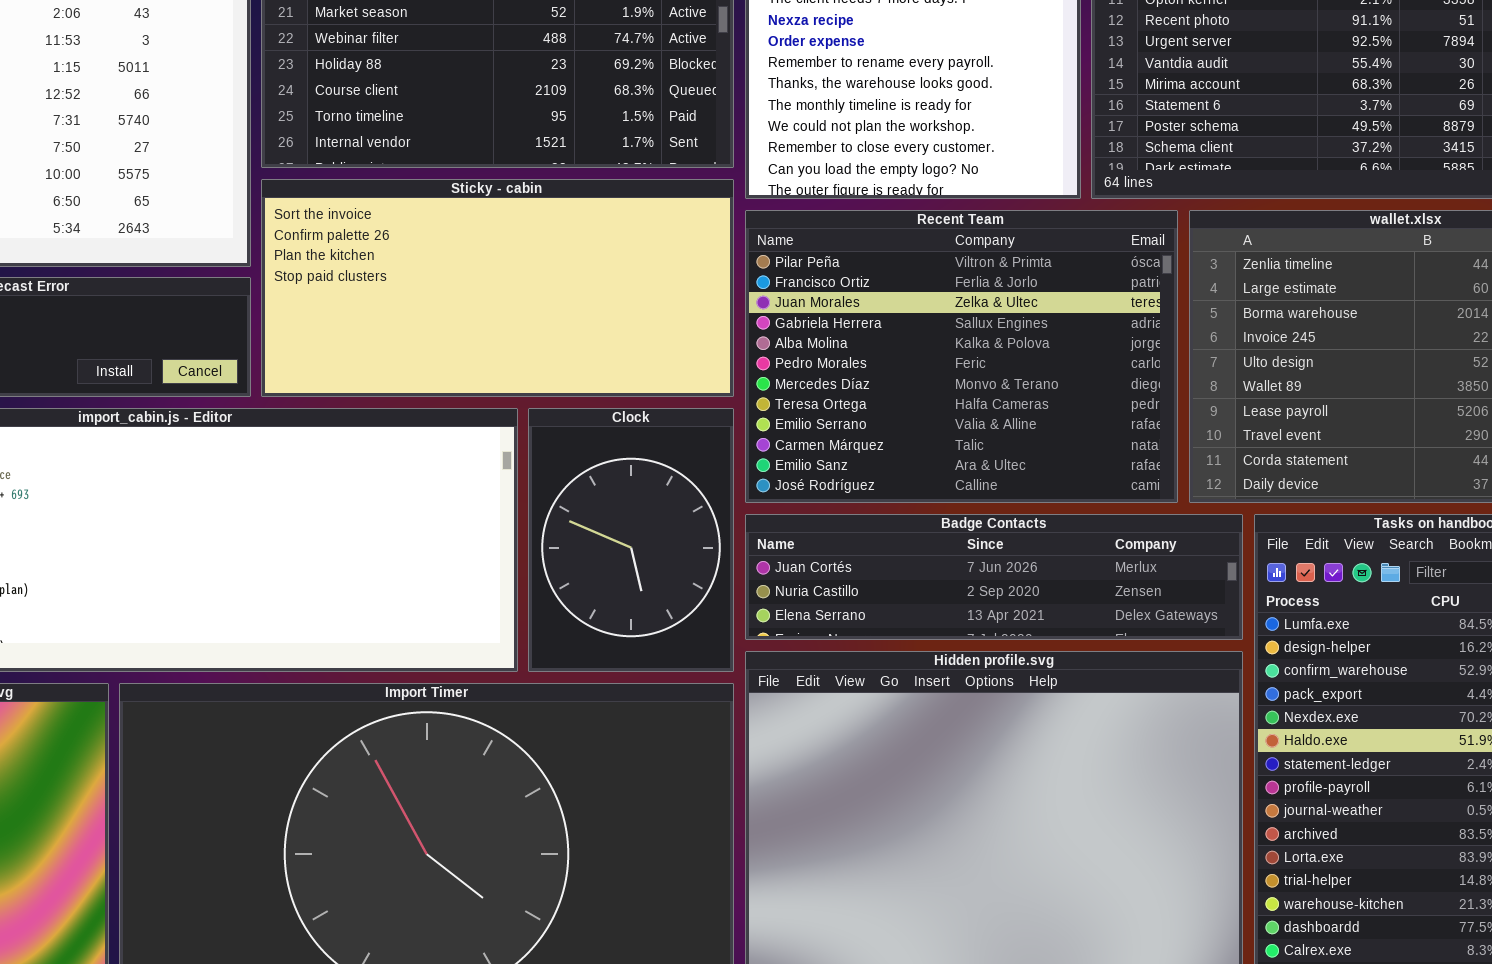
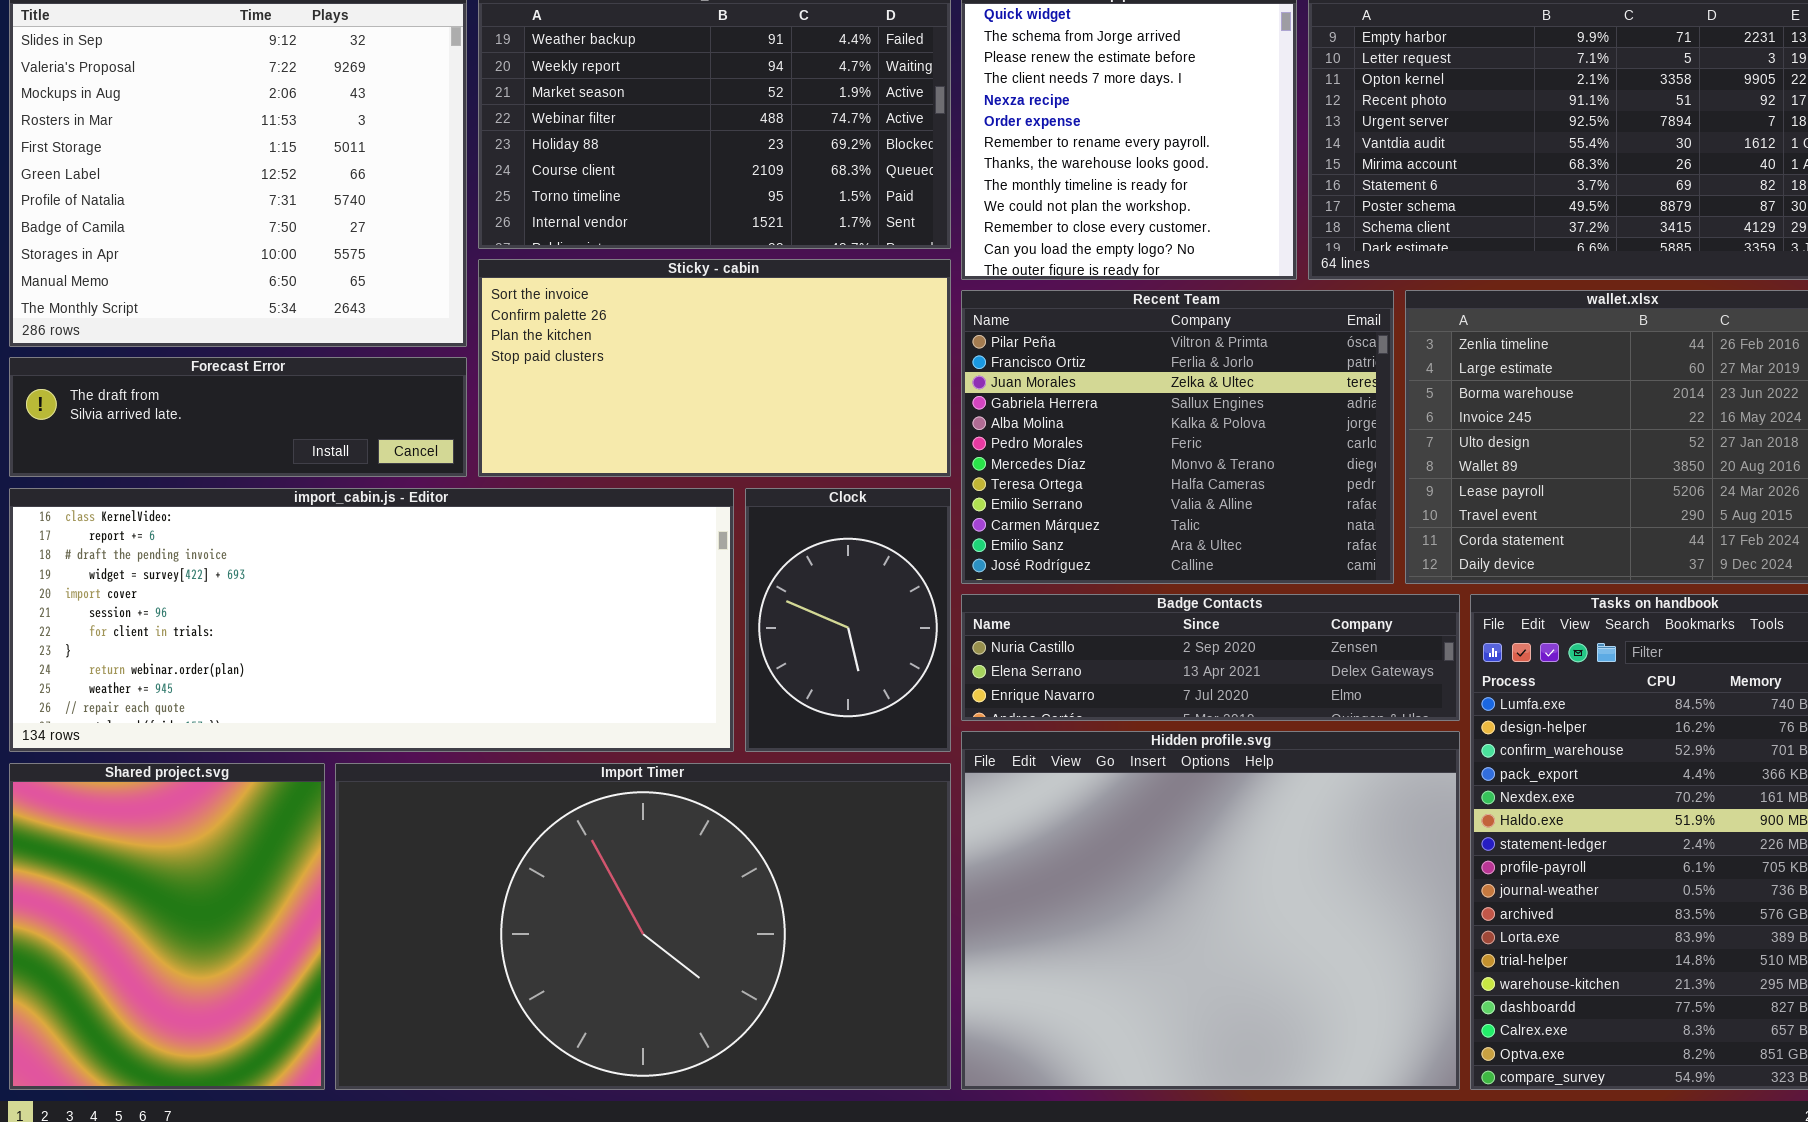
Badge Contacts: [745,514,1243,640] -> [961,594,1460,721], scrolled down 1 row

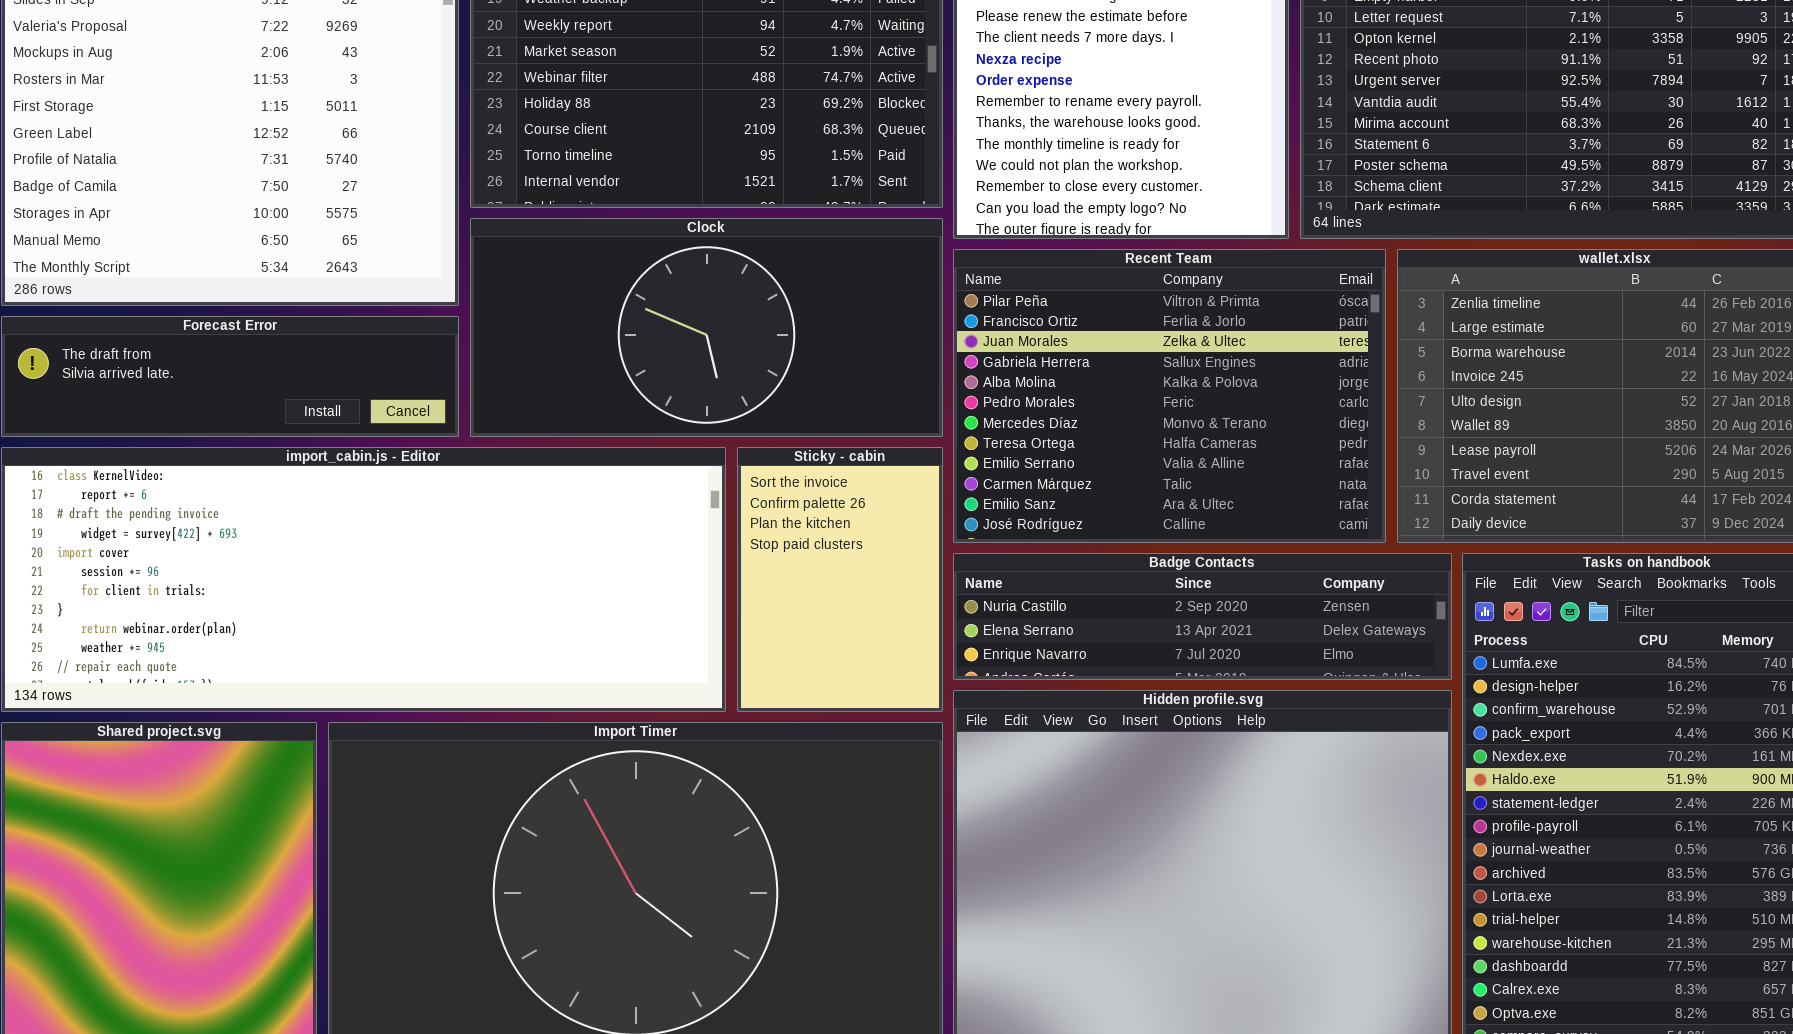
Sticky - cabin: [478,259,951,477] -> [737,447,943,712], moved, resized
Clock: [745,488,951,752] -> [470,218,943,437], moved, resized

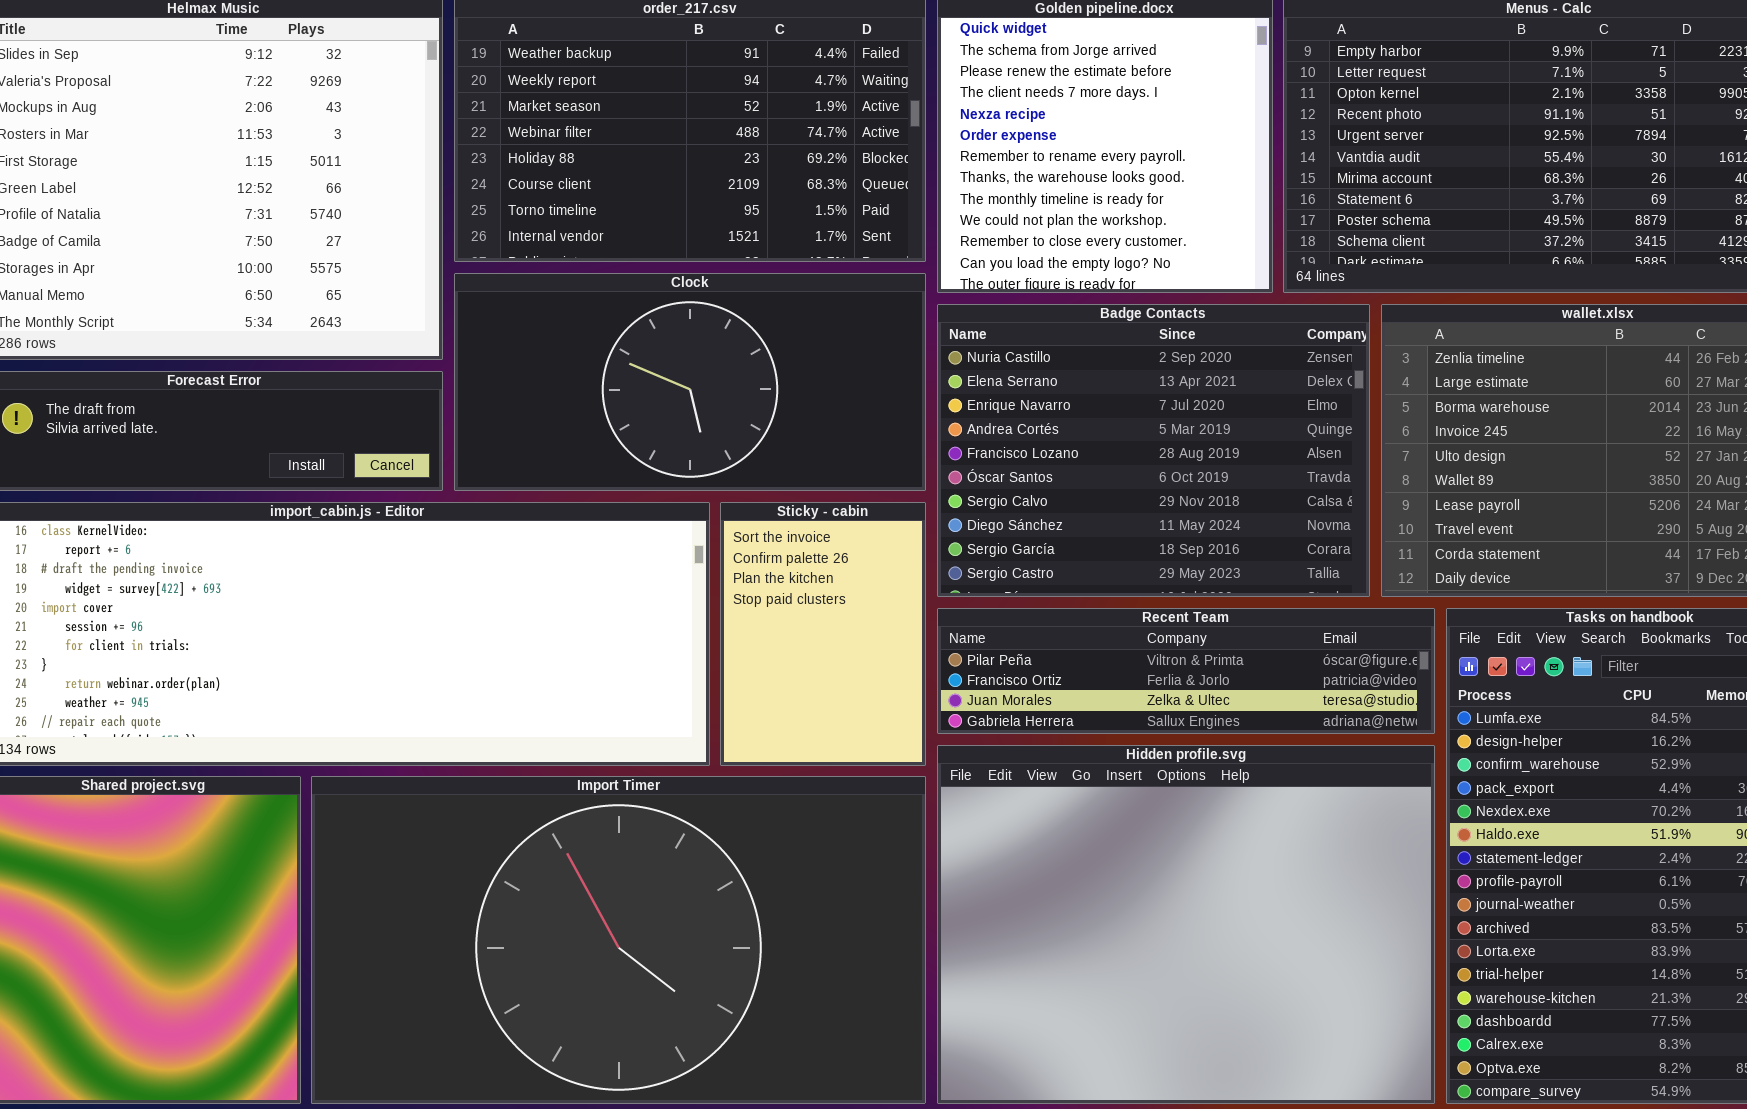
Recent Team: [953,249,1386,543] -> [937,608,1435,734], moved, resized
Badge Contacts: [953,553,1452,680] -> [937,304,1370,597], moved, resized

